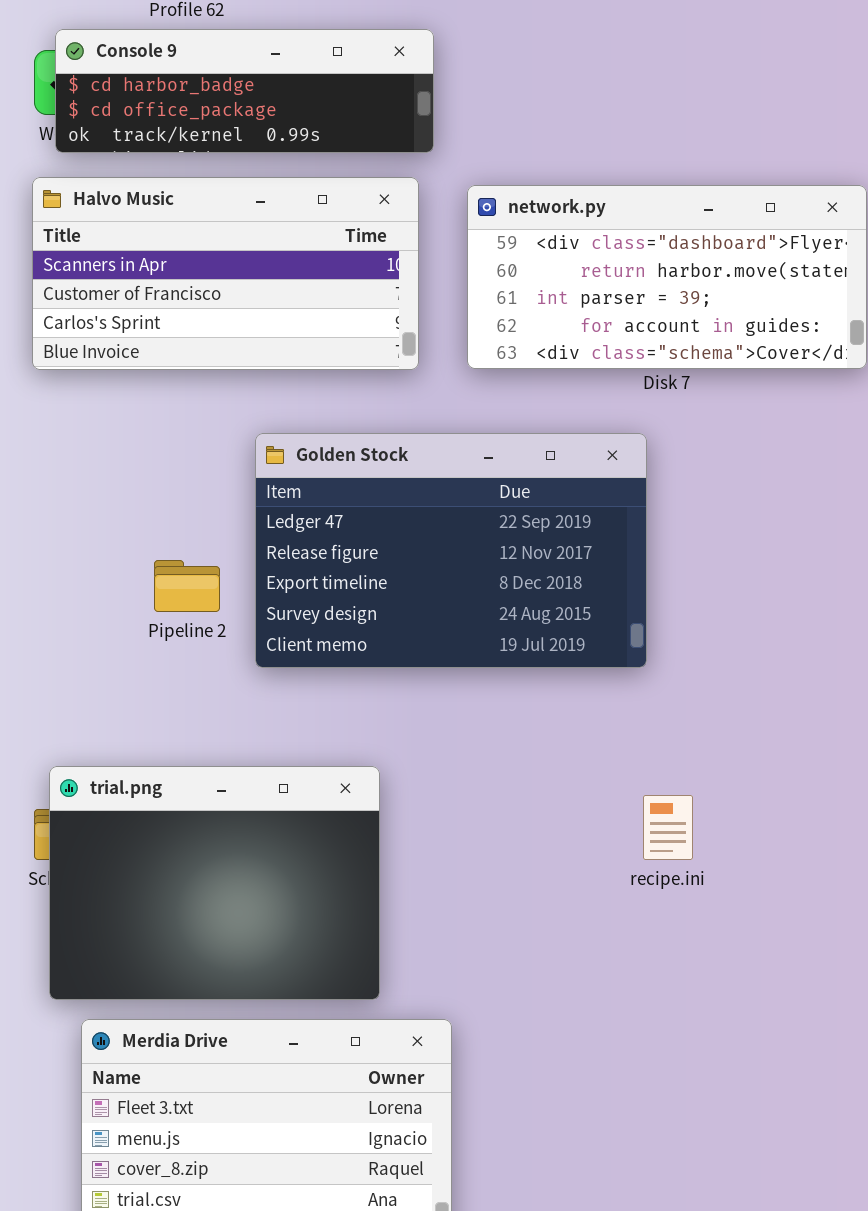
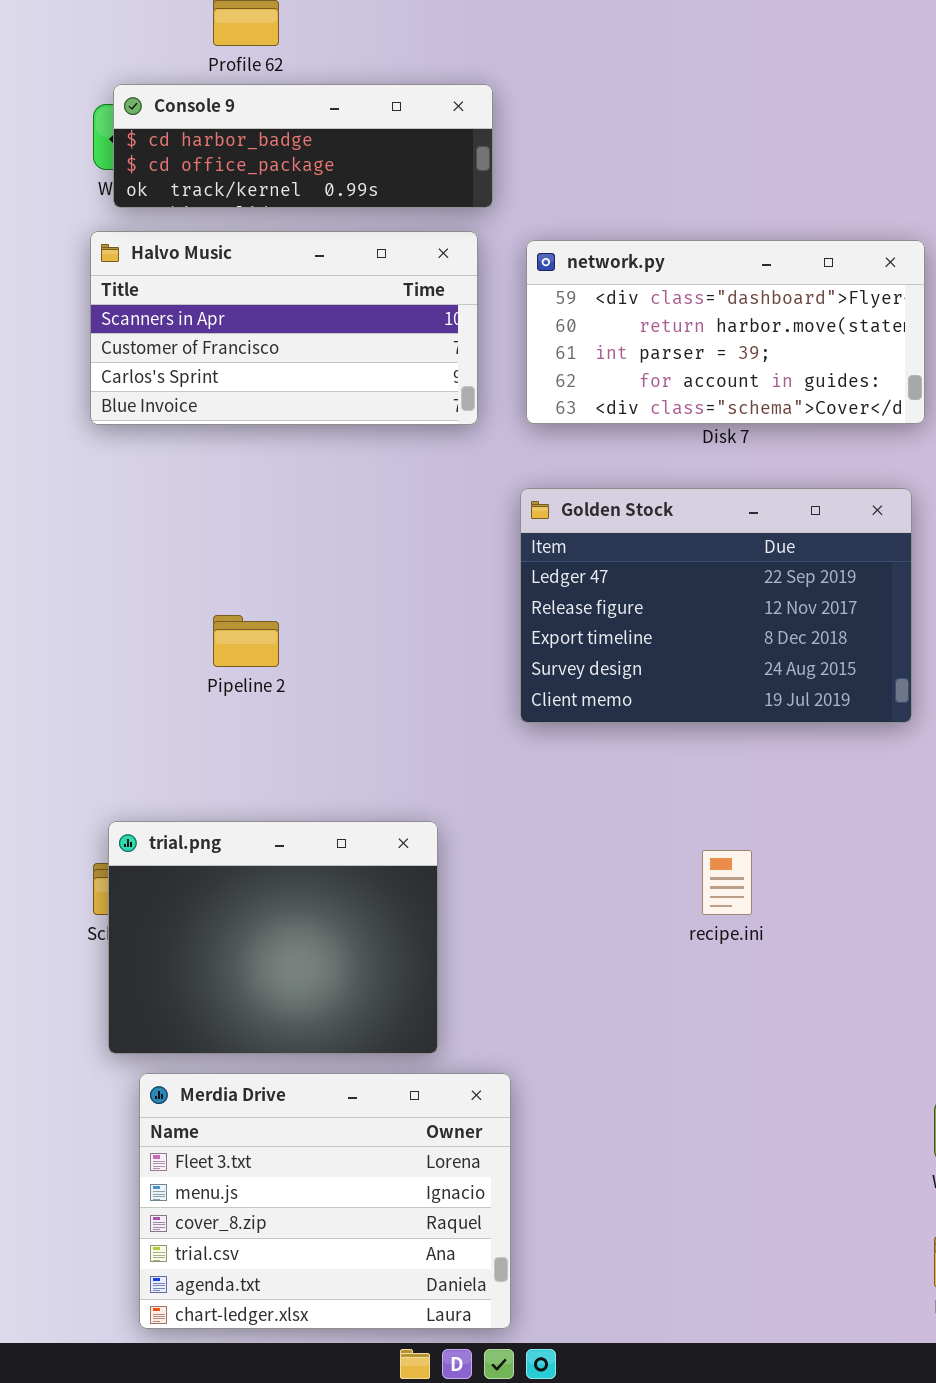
Golden Stock: [255,433,647,668] -> [520,488,912,723], moved

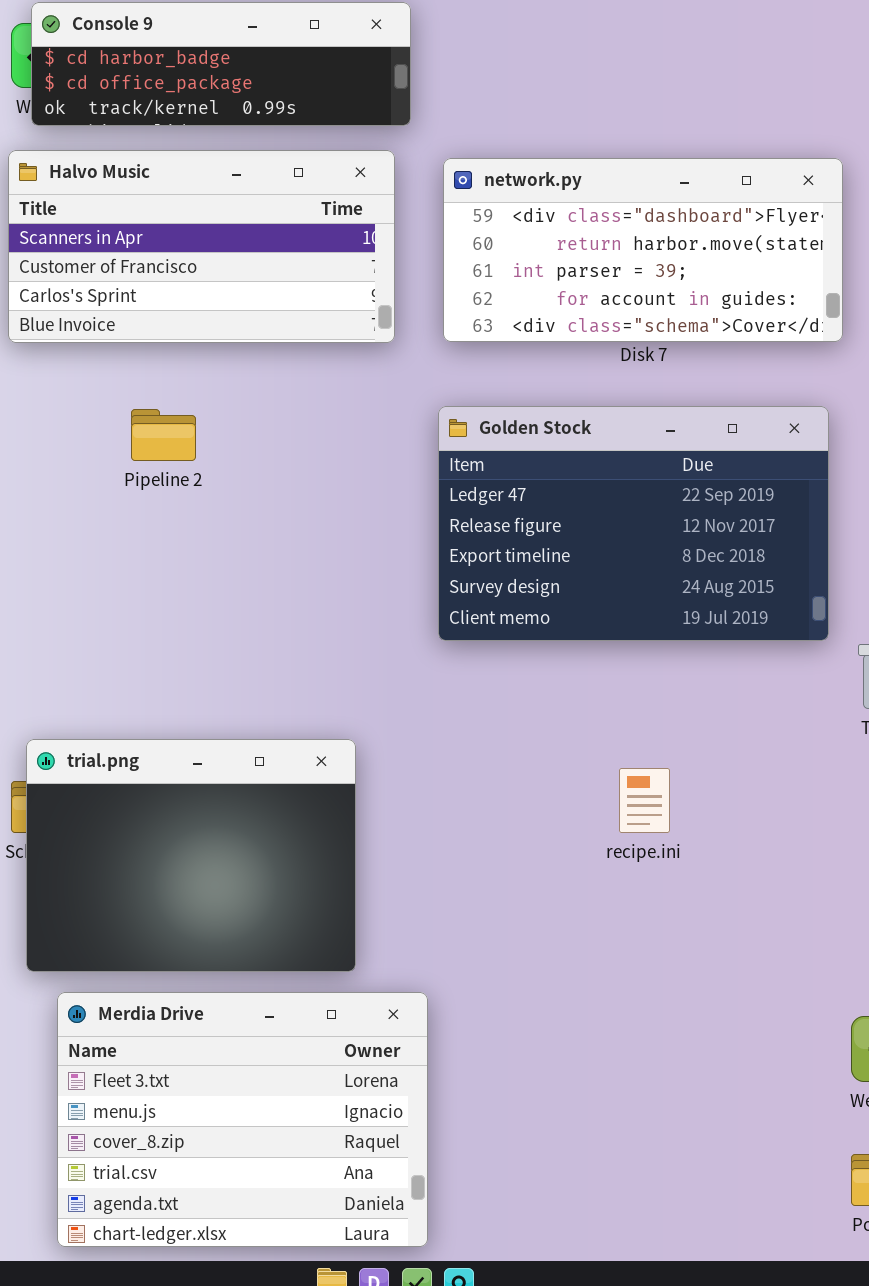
Pipeline 2: [213,615,279,667] -> [131,409,196,461], moved

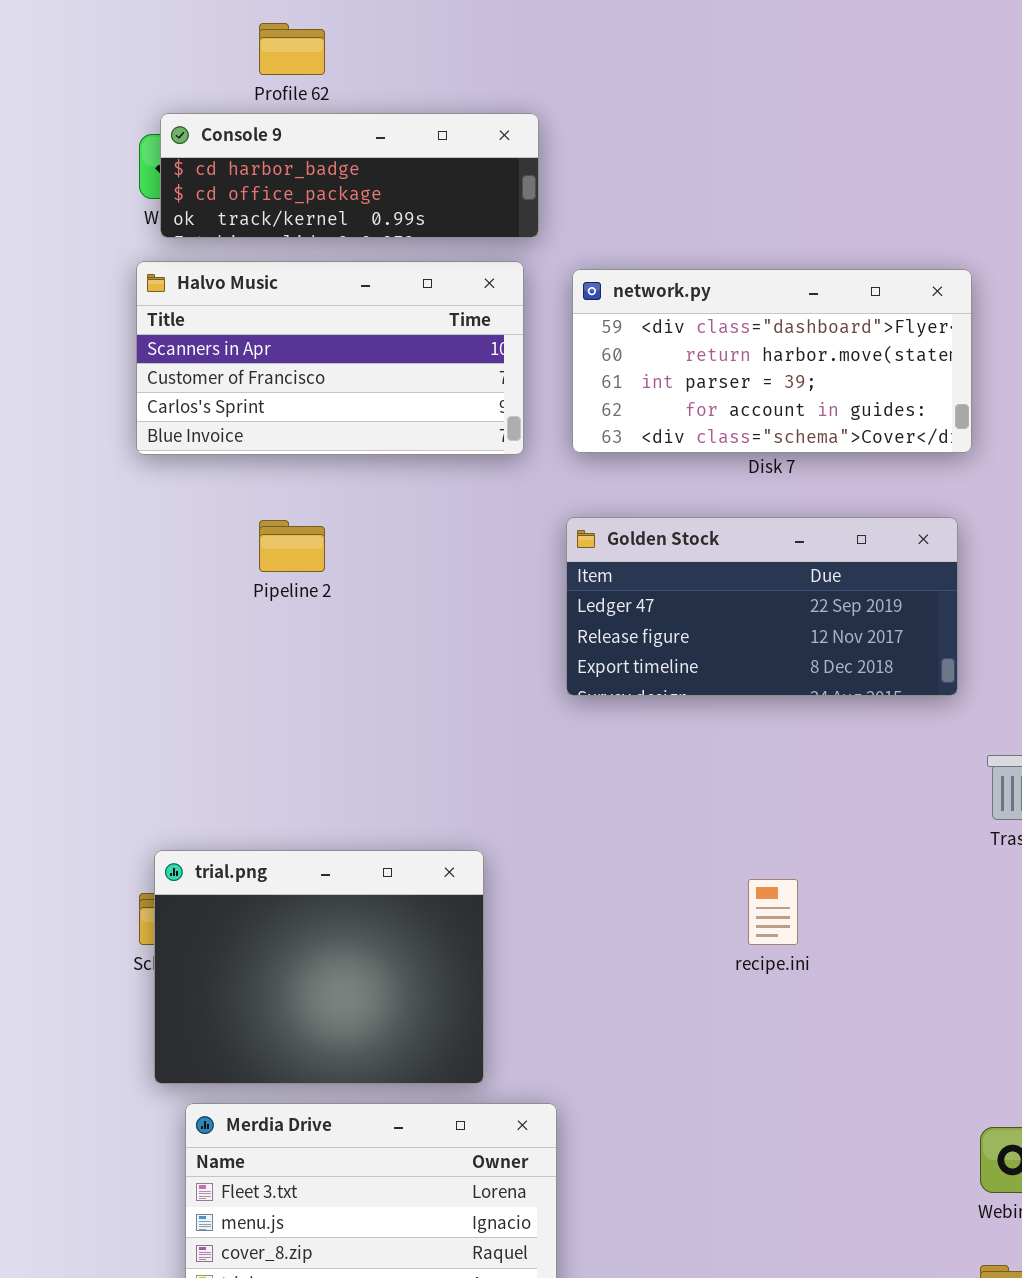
Golden Stock: [438,406,829,641] -> [566,517,958,696], resized

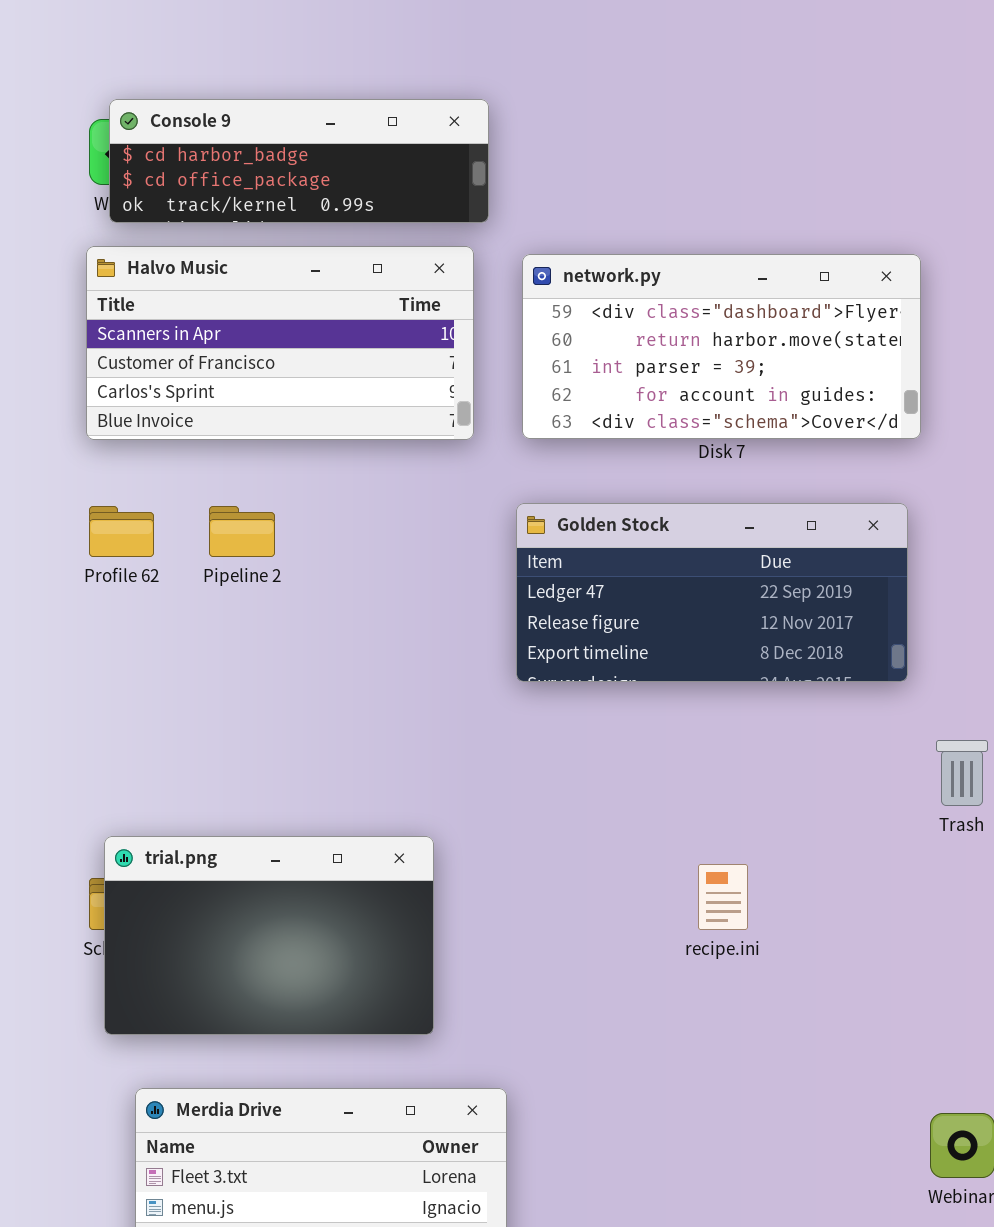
Profile 62: [259,23,325,75] -> [89,506,154,557], moved
trial.png: [154,850,484,1084] -> [104,836,434,1035], resized

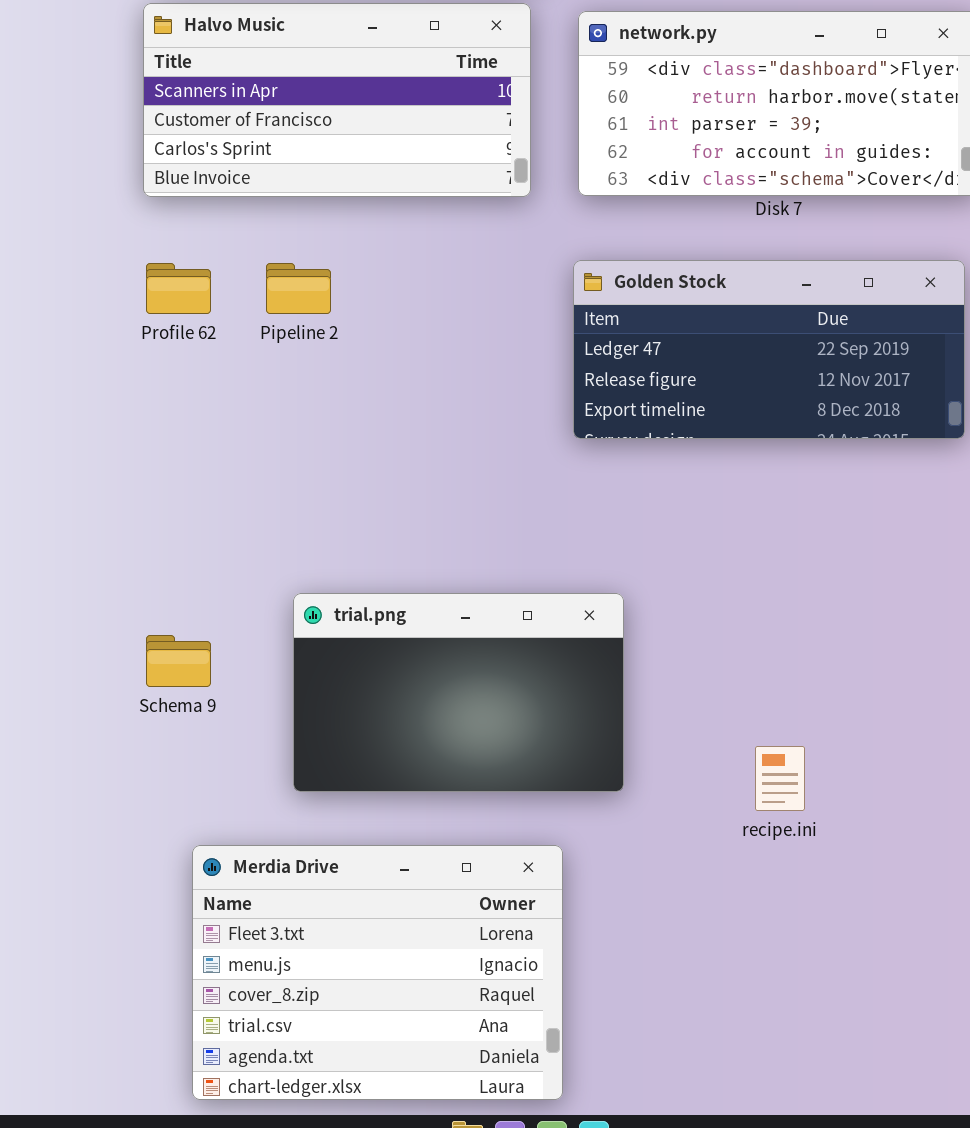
trial.png: [104,836,434,1035] -> [293,593,624,792], moved
recipe.ini: [698,864,748,930] -> [755,746,805,811], moved

